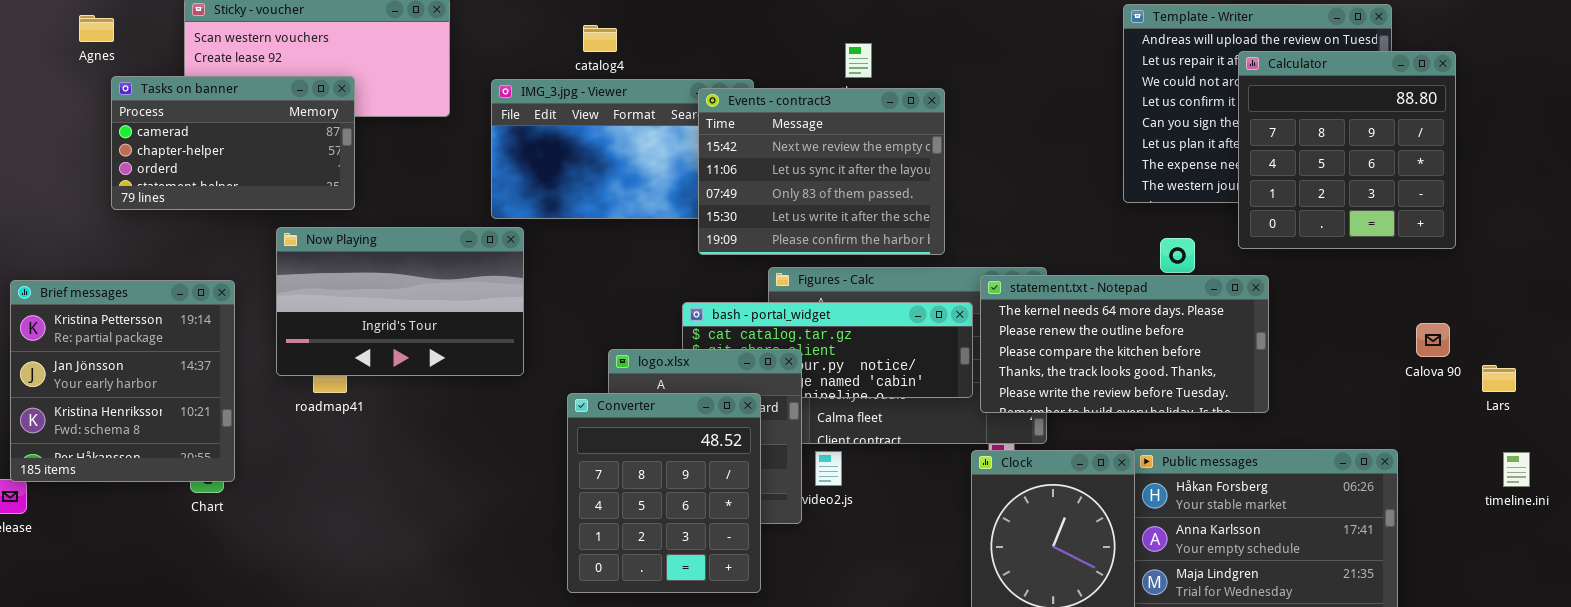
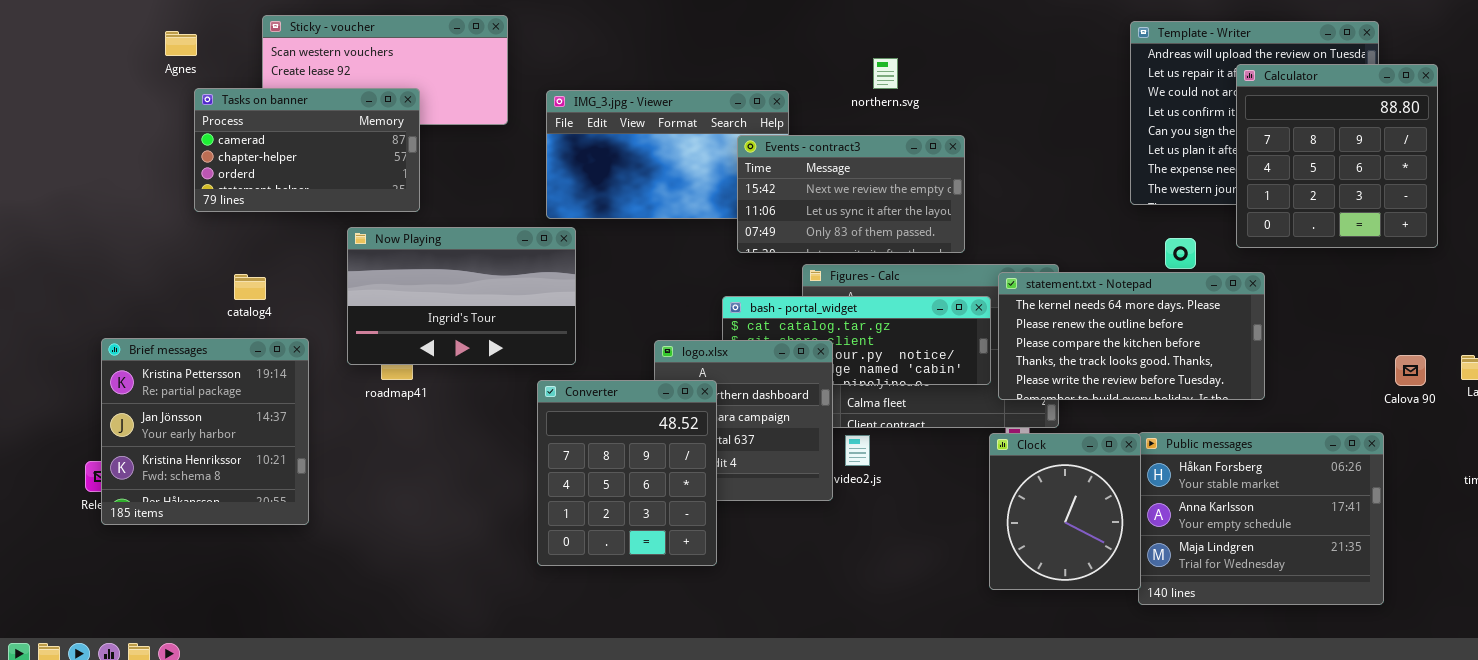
catalog4: [583,25,617,52] -> [234,274,266,300], moved
Events - contract3: [698,88,945,255] -> [737,135,965,253], resized
Brief messages: [10,280,235,482] -> [101,338,309,525], moved
Calova 90: [1416,323,1450,357] -> [1395,355,1426,386], moved
Converter: [567,393,761,593] -> [537,380,717,566], moved

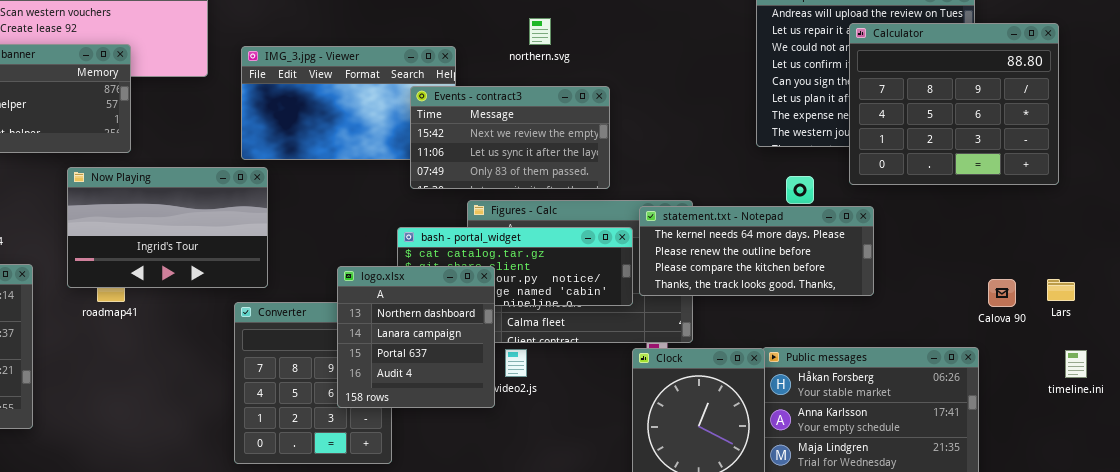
Calculator: [1236,64,1438,248] -> [849,23,1059,185], resized
statement.txt - Notepad: [998,272,1265,400] -> [639,206,874,296], resized
logo.xlsx: [654,340,833,501] -> [337,266,495,408], raised

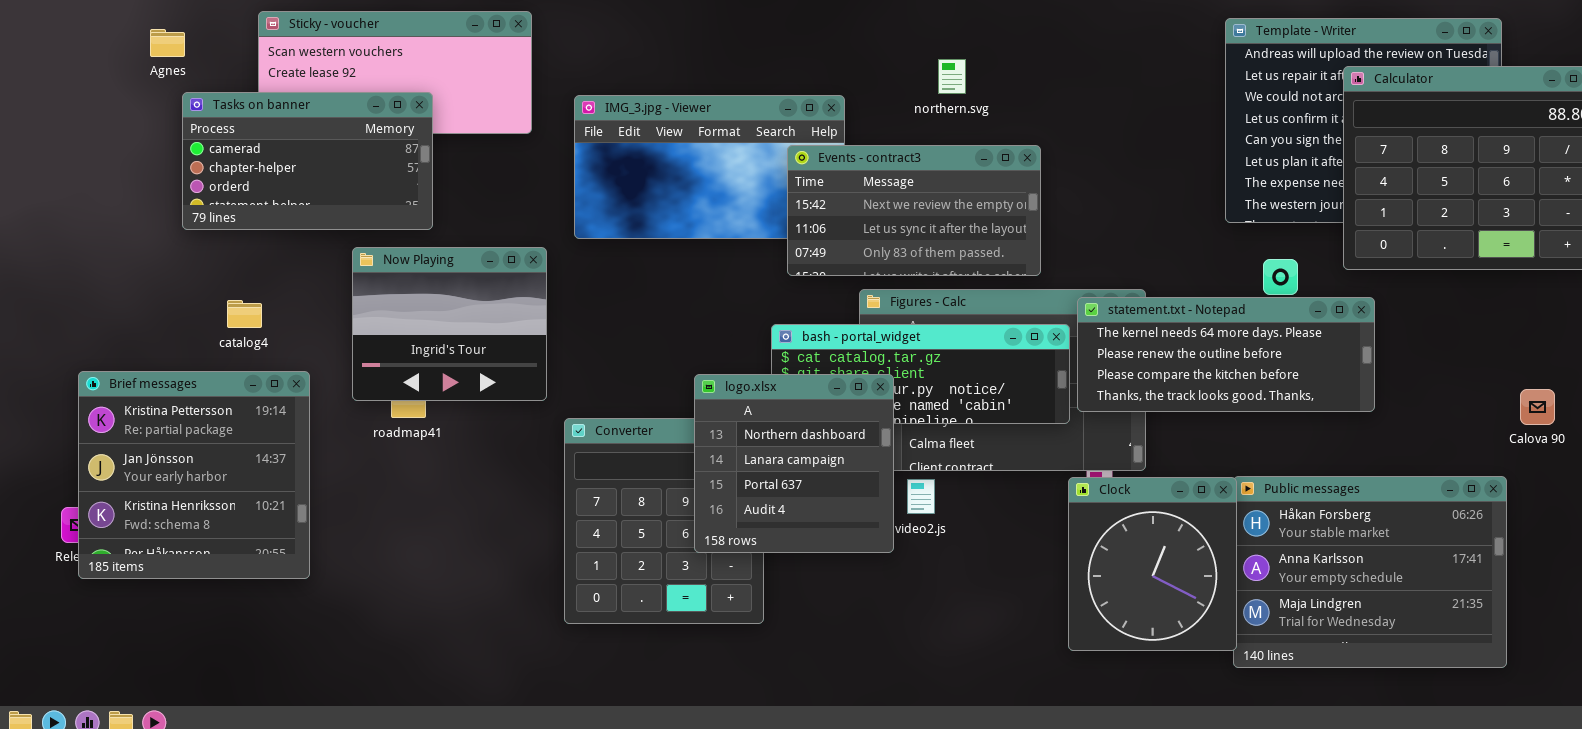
Now Playing: [67,167,268,288] -> [352,247,547,401], resized

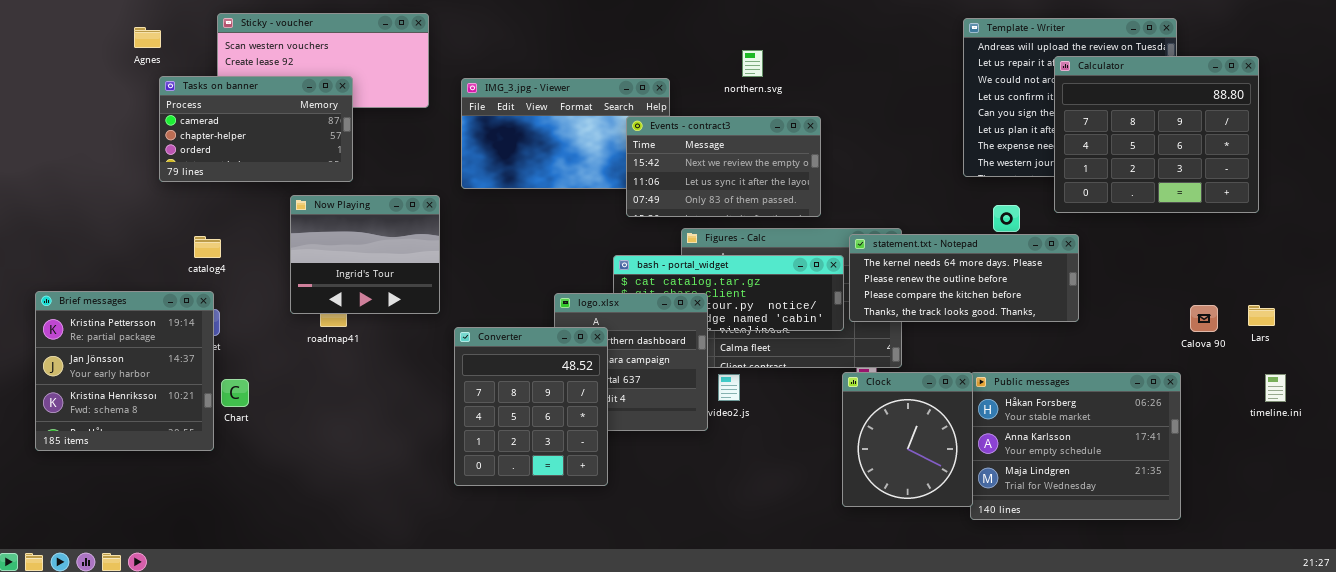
Brief messages: [78,371,310,579] -> [35,291,214,451], moved
Converter: [564,418,764,624] -> [454,327,608,486], raised

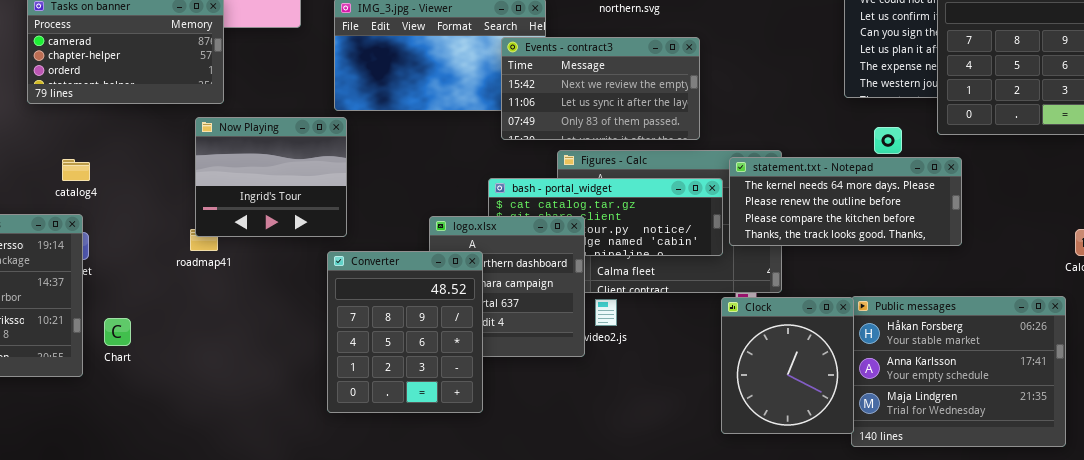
Now Playing: [290,195,440,314] -> [195,117,347,237], moved
Chart: [221,379,249,407] -> [104,318,131,346], moved

